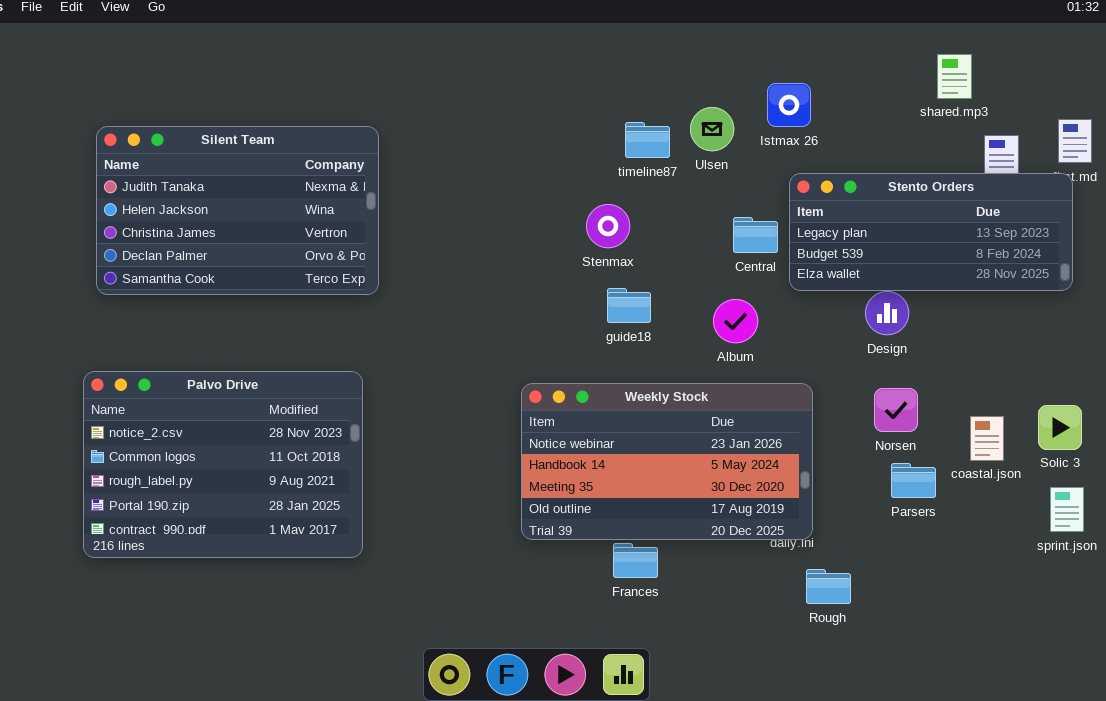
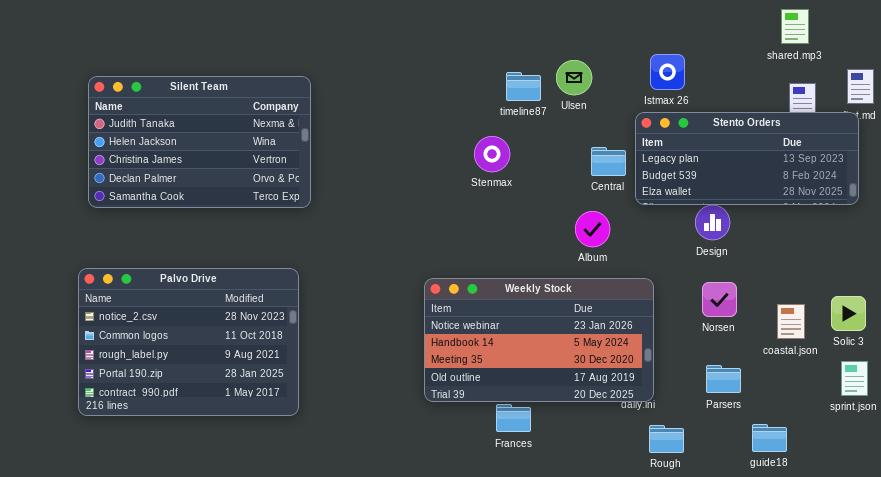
shared.mp3: [937,54,972,99] -> [781,9,809,44], moved
Istmax 26: [767,83,811,127] -> [650,54,685,90], moved
guide18: [607,288,651,323] -> [752,424,787,452], moved
Parsers: [891,463,936,498] -> [706,365,741,393], moved

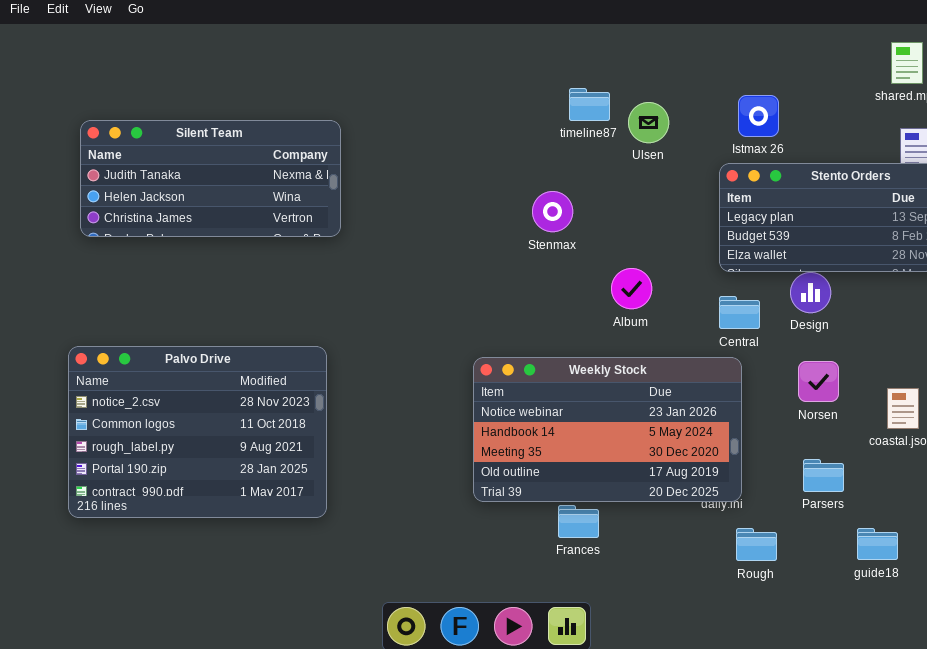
timeline87: [506,72,541,101] -> [569,88,610,121], moved
Silent Team: [88,76,311,208] -> [80,120,341,237], resized
Central: [591,147,626,176] -> [719,296,760,329], moved
Album: [575,211,610,247] -> [611,268,652,309], moved

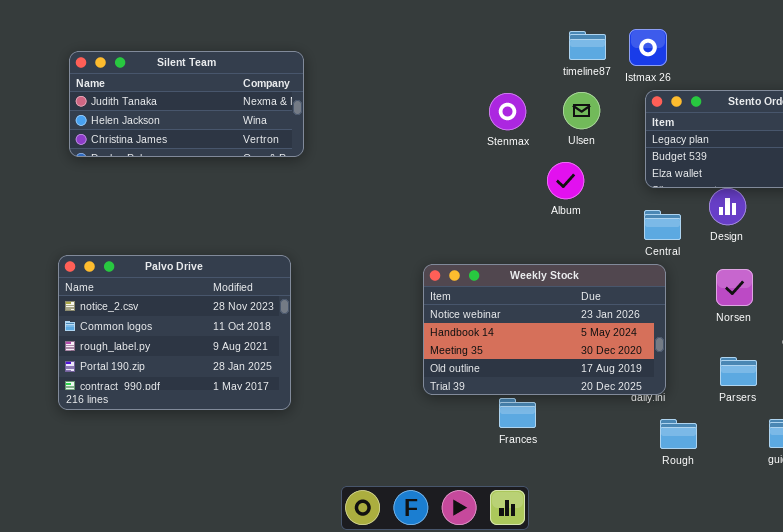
timeline87: [569,88,610,121] -> [569,31,606,60], moved
Istmax 26: [738,95,779,137] -> [629,29,667,66], moved
Ulsen: [628,102,669,143] -> [563,92,600,129], moved
Stenmax: [532,191,573,232] -> [489,93,526,130], moved
Album: [611,268,652,309] -> [547,162,584,199], moved

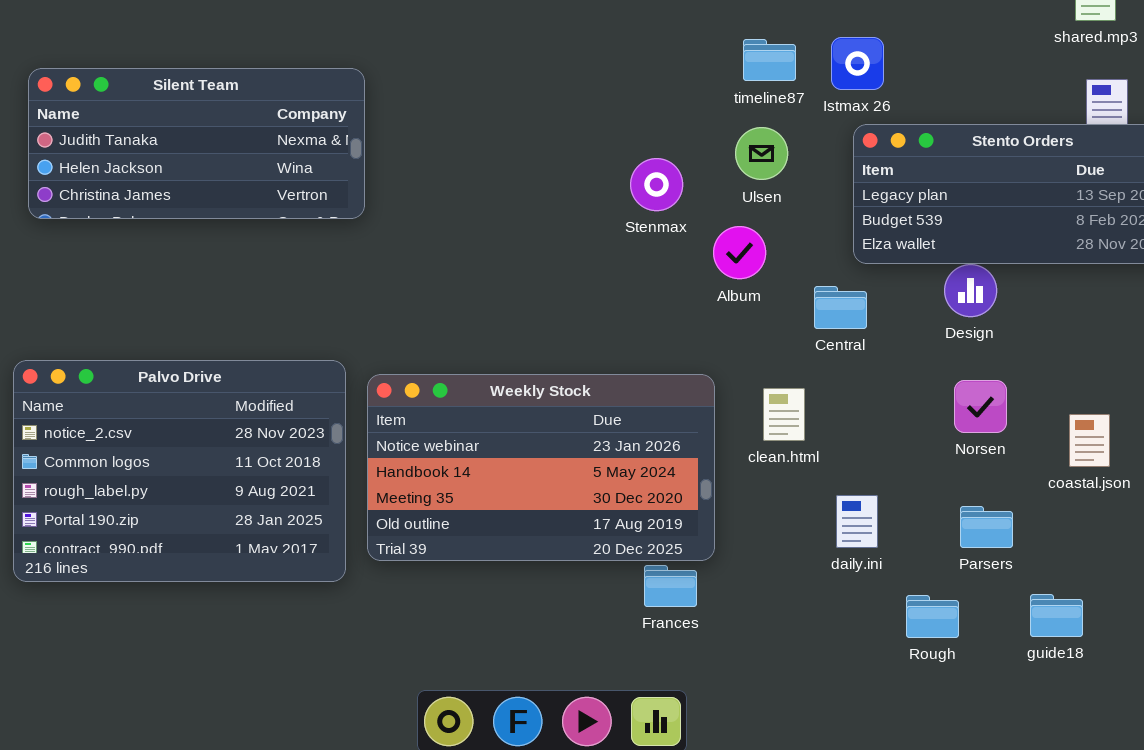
Stenmax: [489,93,526,130] -> [630,158,683,211], moved
Central: [644,210,681,240] -> [814,286,867,329], moved
Weekly Stock: [423,264,666,395] -> [367,374,715,561], moved
Rough: [660,419,697,449] -> [906,595,959,638], moved

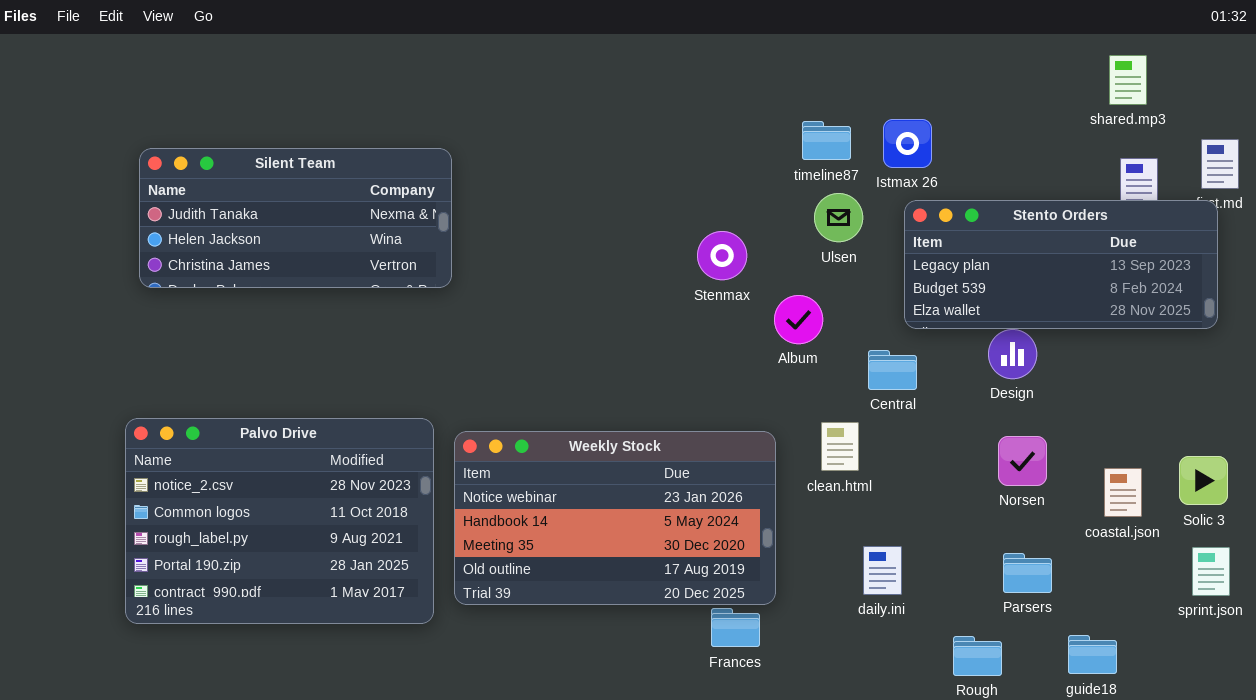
Ulsen: [735,127,788,180] -> [814,193,863,242], moved
clean.html: [763,388,805,441] -> [821,422,859,471], moved
daily.ini: [836,495,878,548] -> [863,546,902,595], moved

